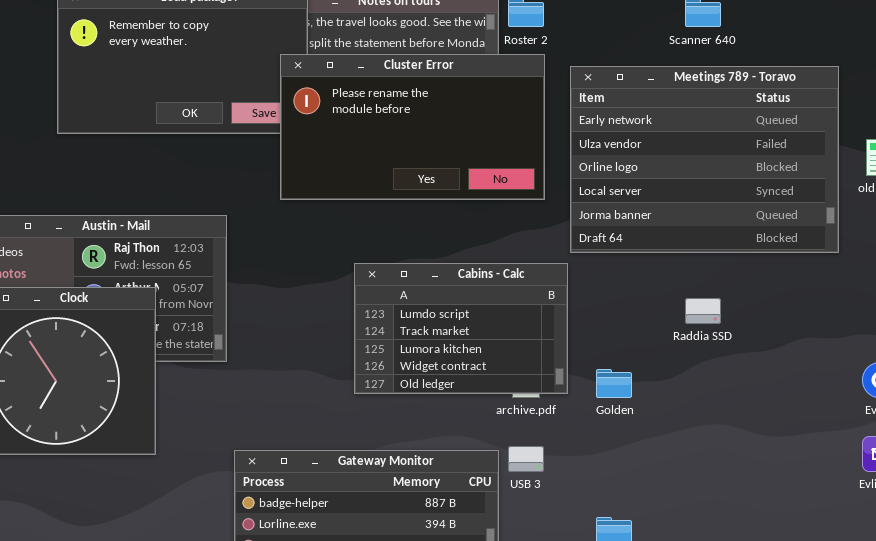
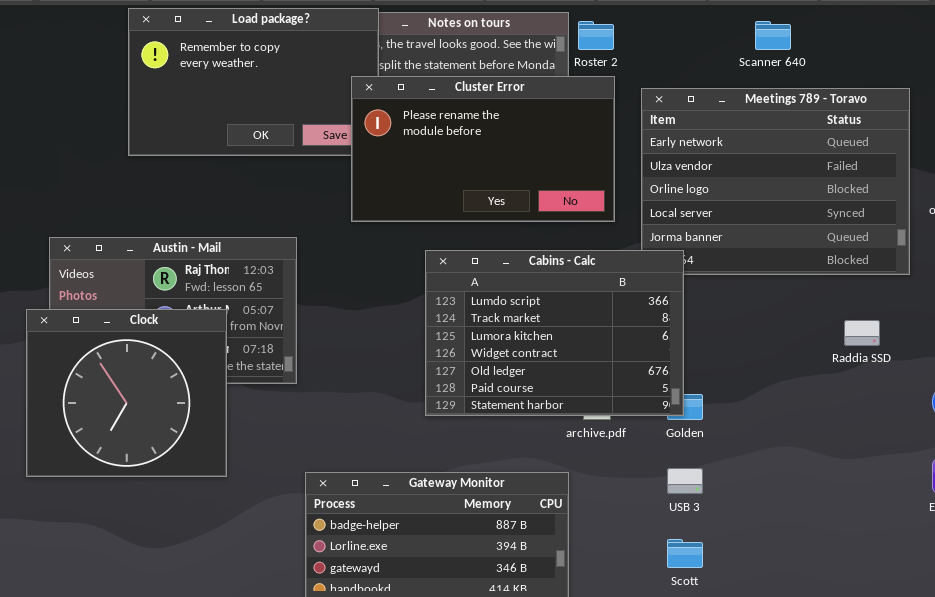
Cabins - Calc: [354,263,568,394] -> [425,250,684,416], resized
Raddia SSD: [685,298,721,324] -> [844,320,880,346], moved
USB 3: [508,446,544,472] -> [667,468,703,494], moved

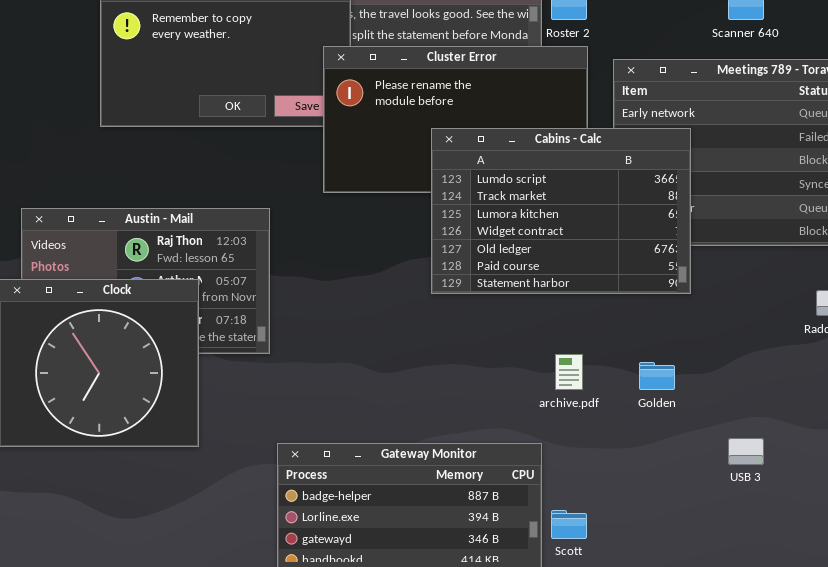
Cabins - Calc: [425,250,684,416] -> [431,128,691,294], moved
USB 3: [667,468,703,494] -> [728,438,764,465], moved
Scott: [667,539,703,568] -> [551,510,587,539], moved

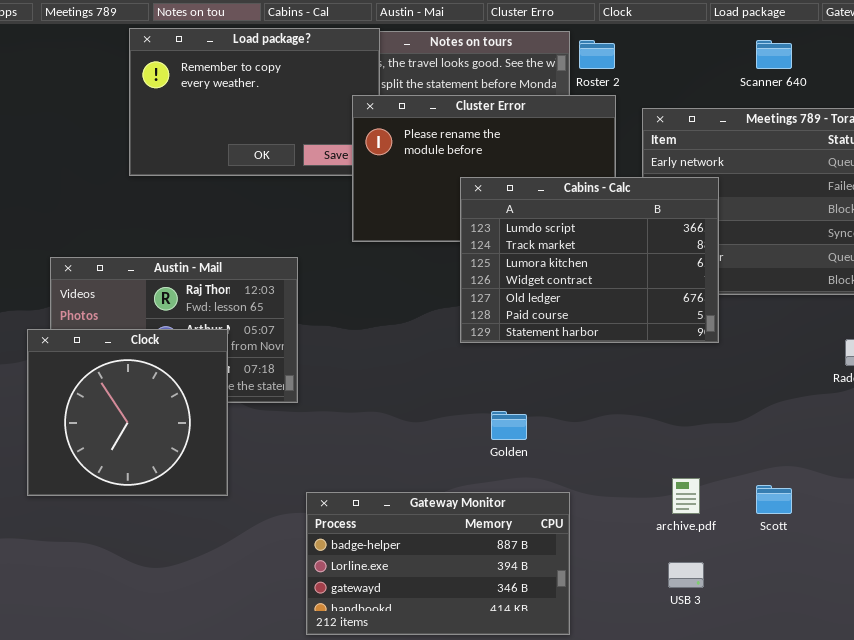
archive.pdf: [555,354,583,390] -> [672,478,700,514], moved
Golden: [639,362,675,390] -> [491,411,527,440], moved
USB 3: [728,438,764,465] -> [668,562,704,588], moved
Scott: [551,510,587,539] -> [756,485,792,514], moved

